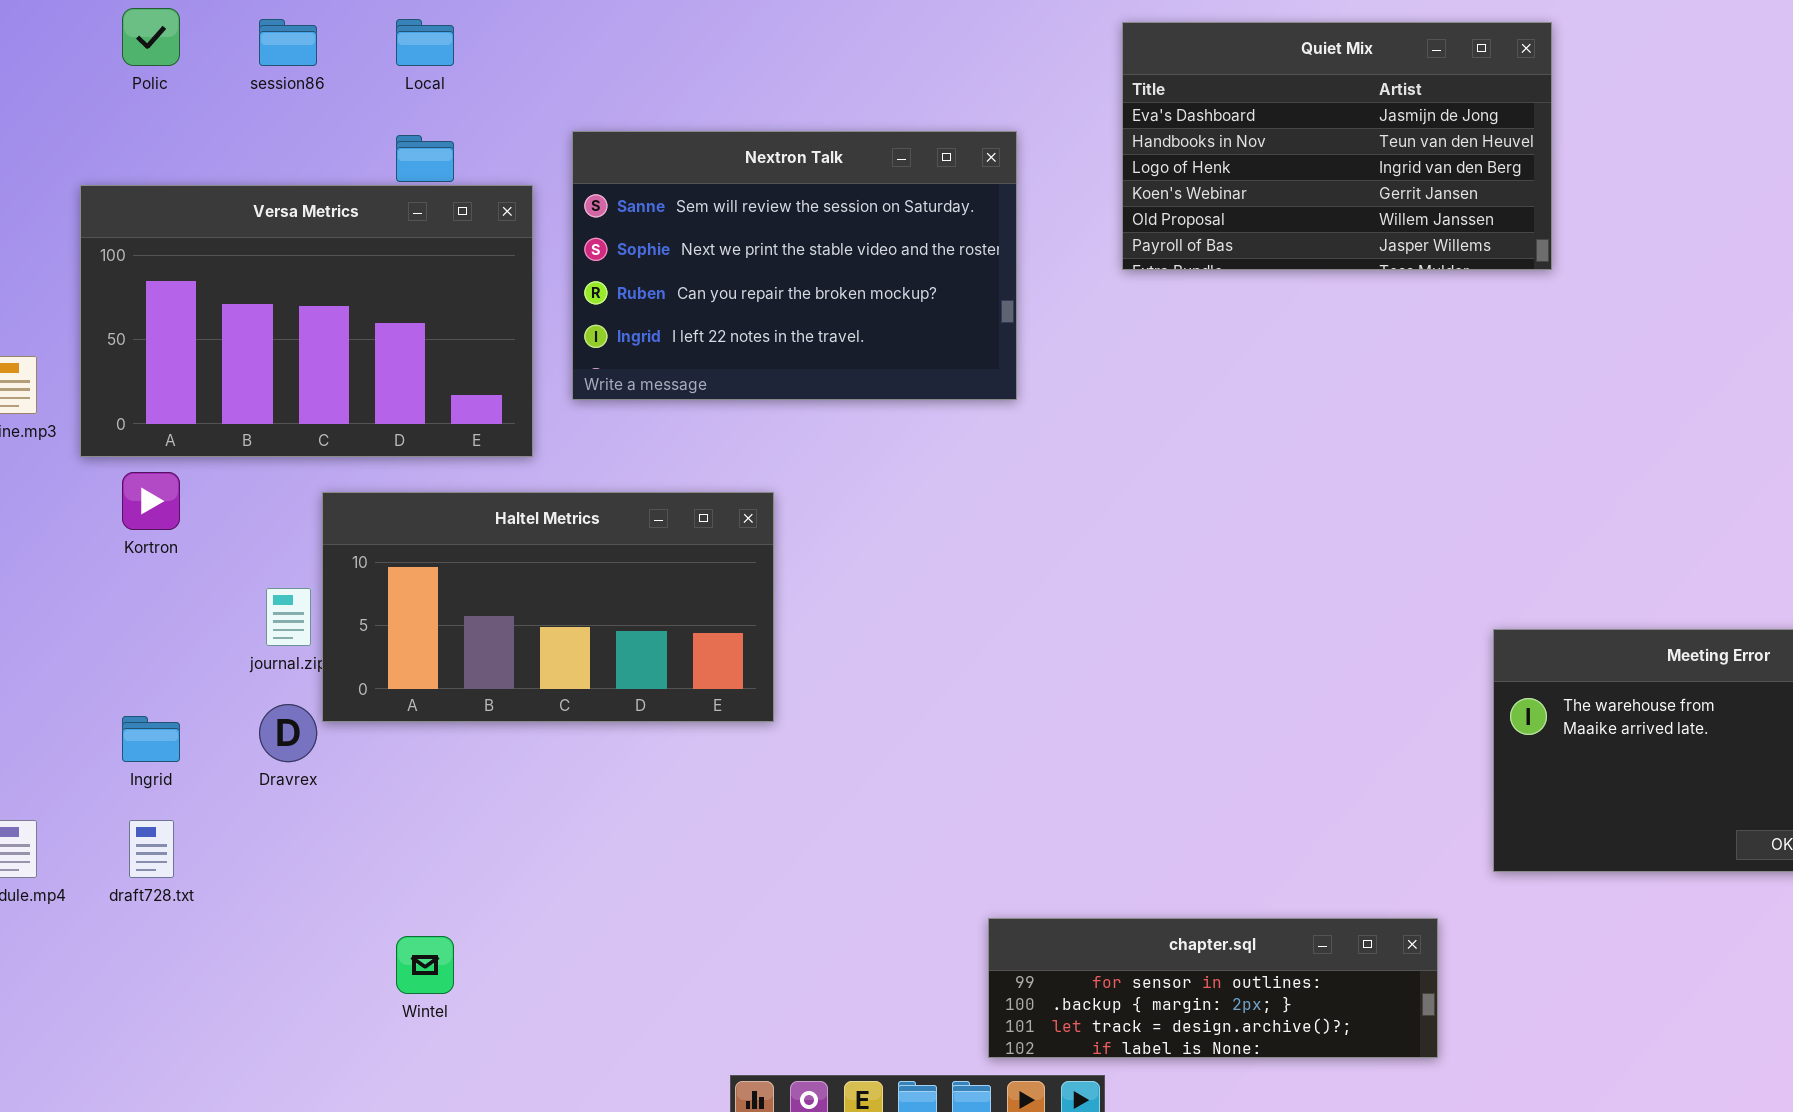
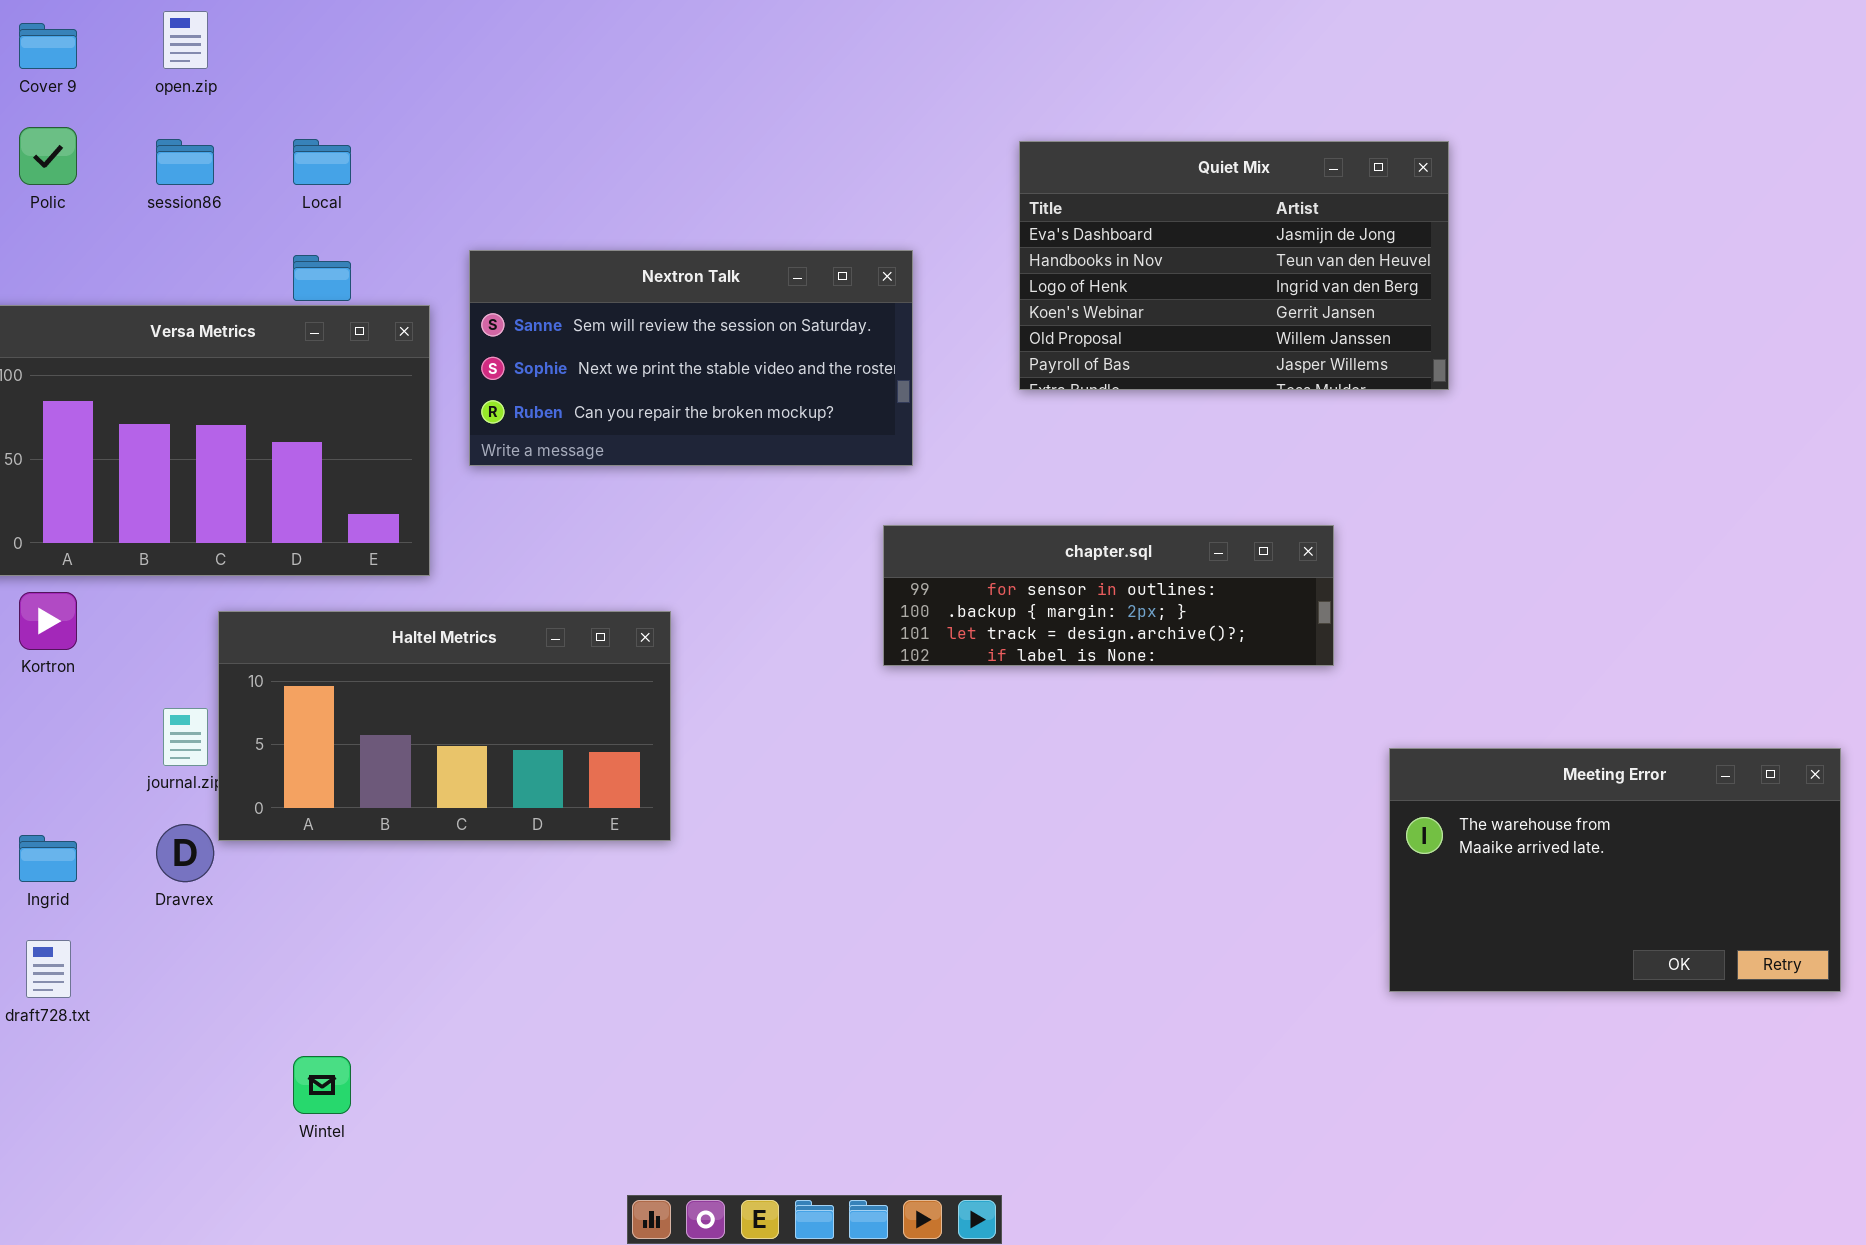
Nextron Talk: [572,131,1017,400] -> [469,250,913,466], resized
chapter.sql: [988,918,1438,1058] -> [883,525,1334,666], moved

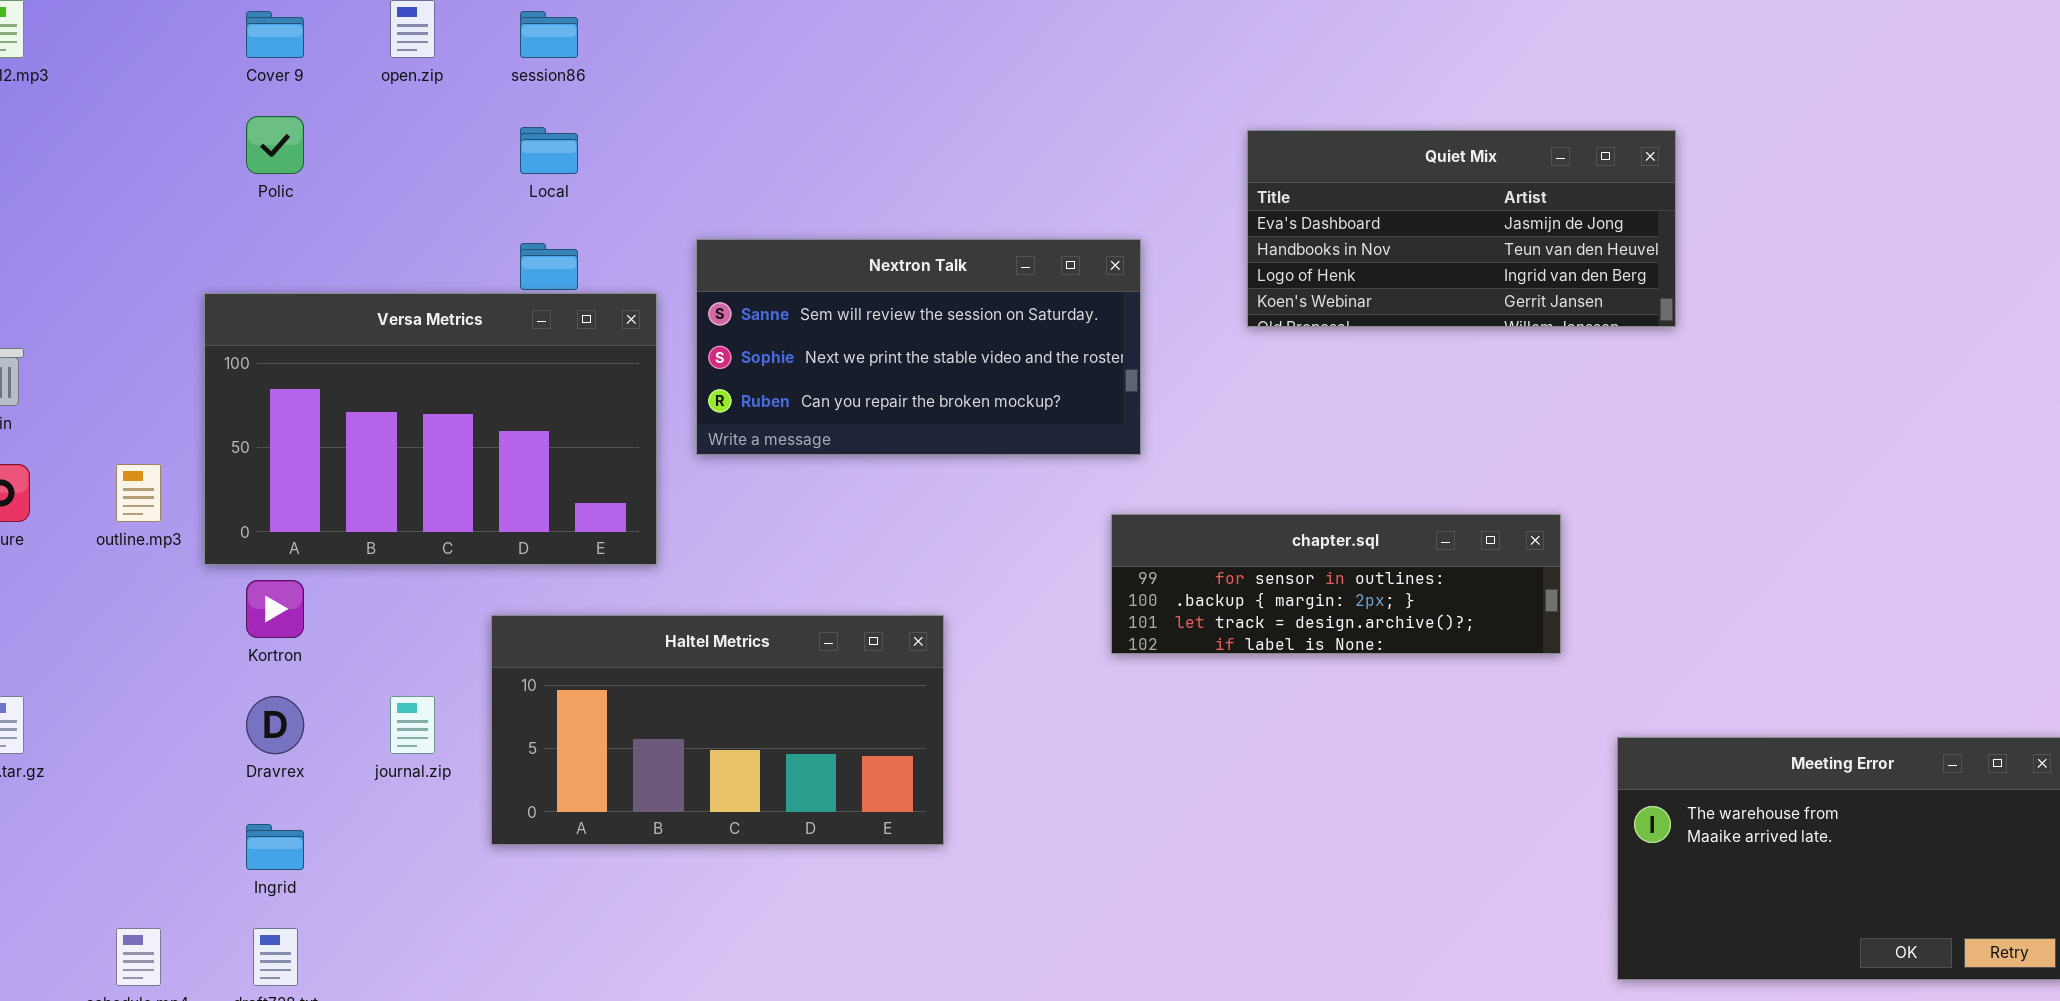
session86: [156,139,214,185] -> [520,11,578,58], moved
Quiet Mix: [1019,141,1449,390] -> [1247,130,1676,327], resized
Haltel Metrics: [218,611,671,841] -> [491,615,944,845], moved
Dravrex: [156,824,214,882] -> [246,696,304,754], moved

